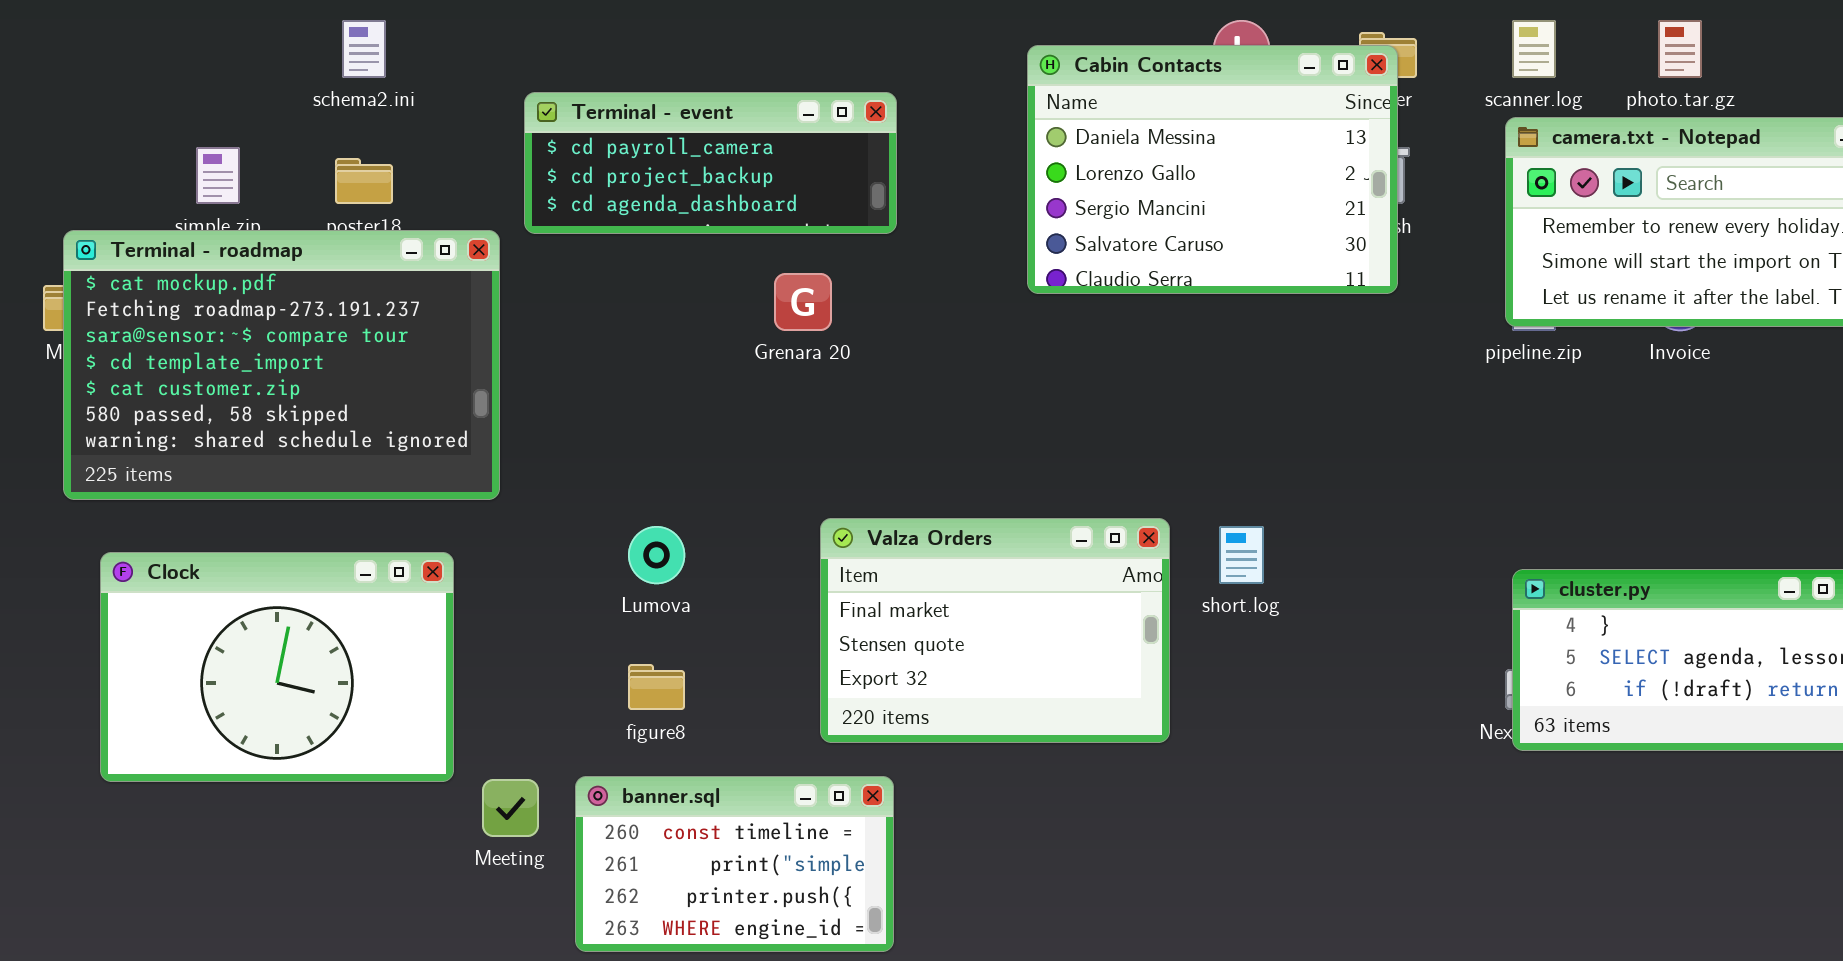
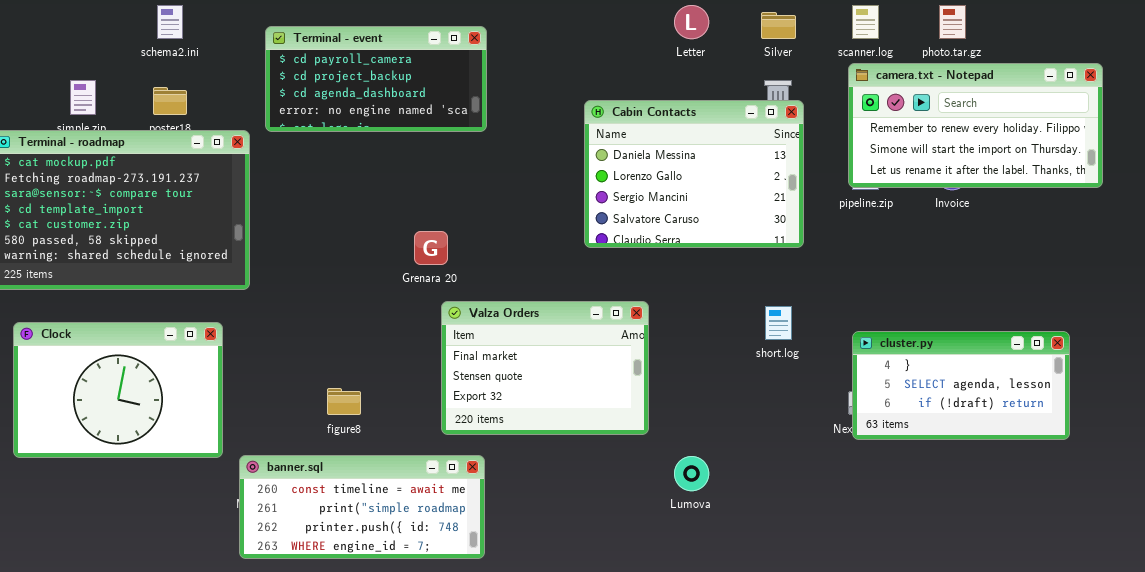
Cabin Contacts: [1027,45,1398,294] -> [584,100,804,248], moved
Terminal - event: [524,92,897,234] -> [265,26,487,132], resized
Grenara 20: [774,273,832,331] -> [414,231,448,265], moved
Lumova: [628,526,685,584] -> [674,456,709,491], moved
short.log: [1219,526,1264,584] -> [765,306,792,340], moved
banner.sql: [575,776,894,952] -> [239,455,485,559], resized

